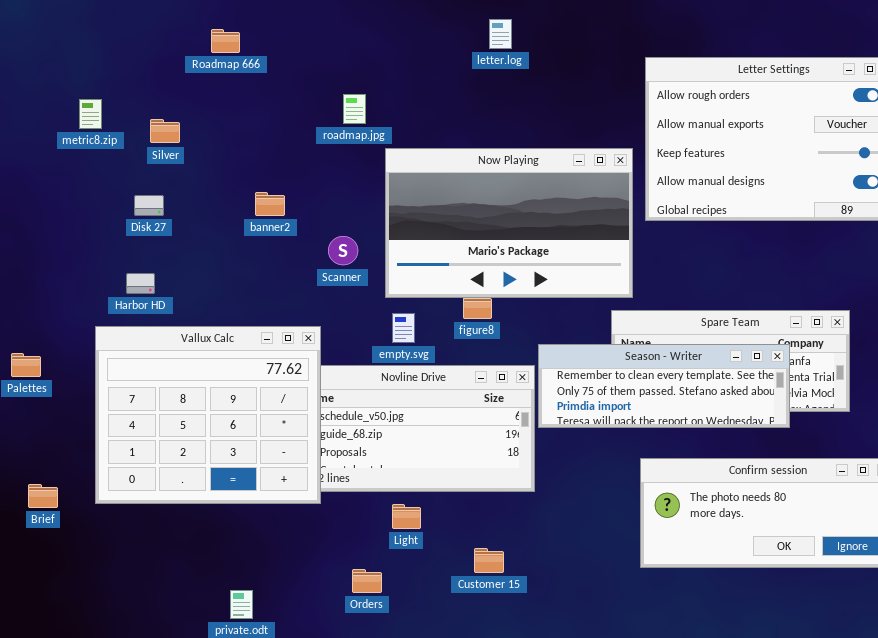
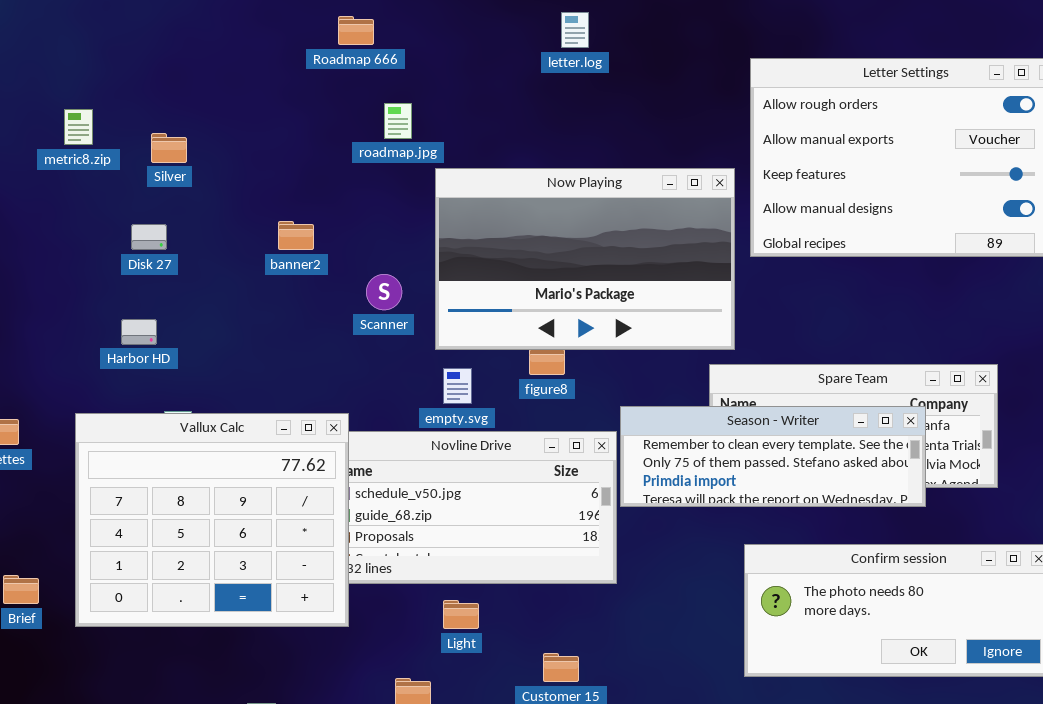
Roadmap 666: [211,29,240,53] -> [338,16,374,45], moved
Vallux Calc: [95,326,321,504] -> [75,413,349,627], moved

